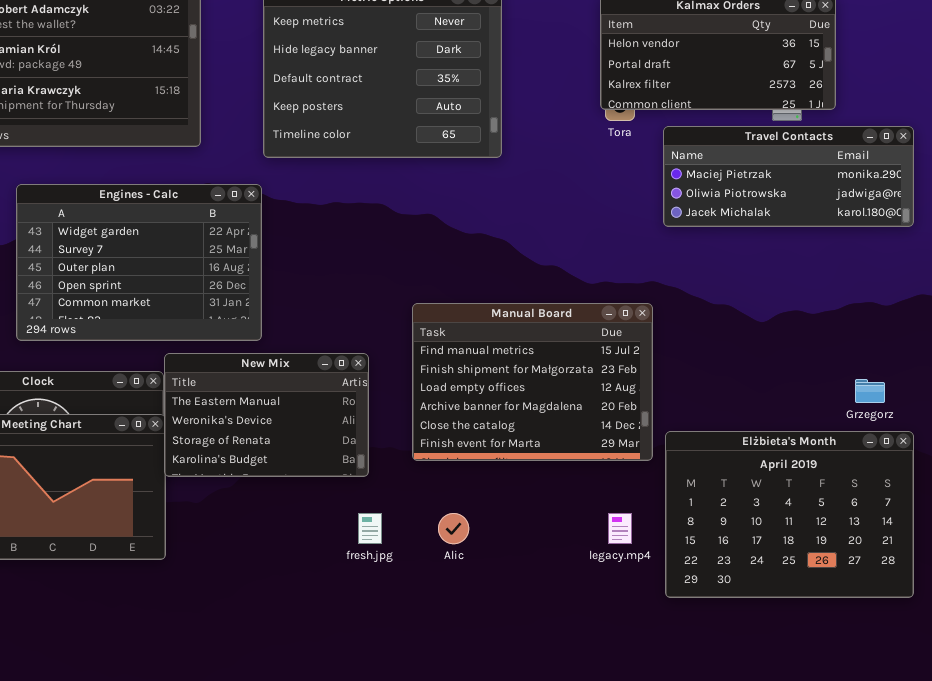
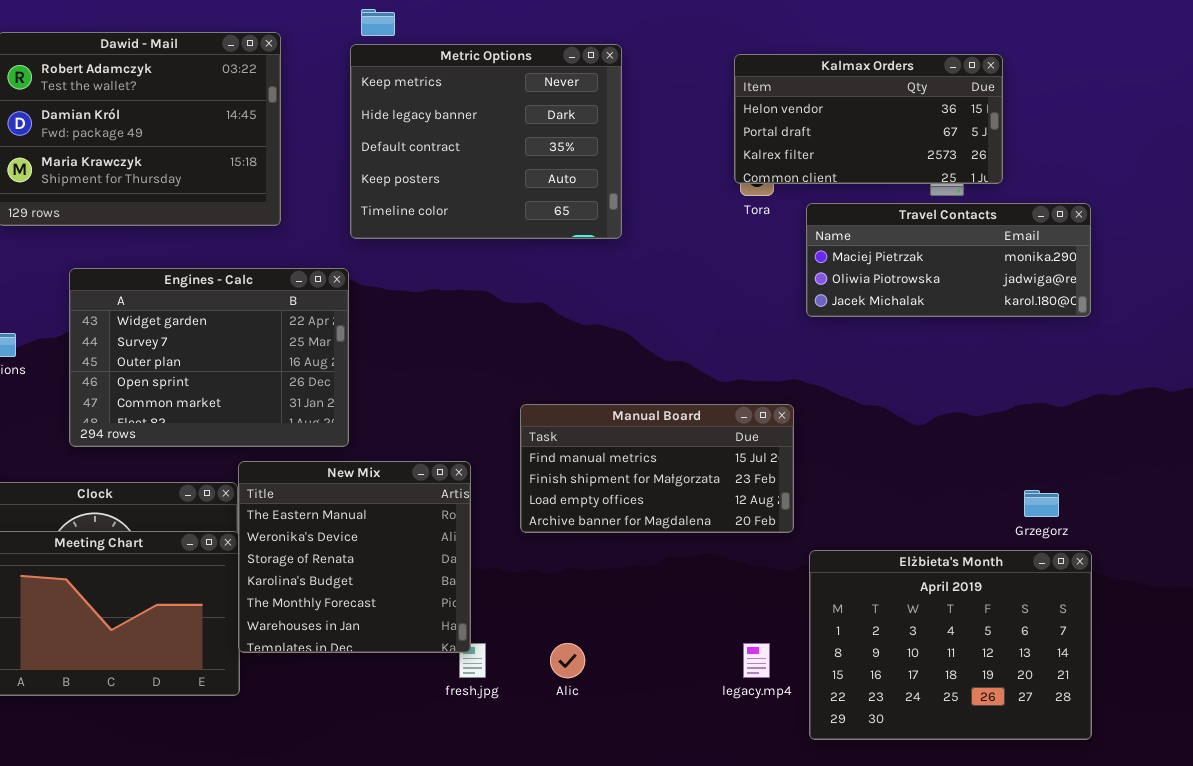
Manual Board: [412,303,653,461] -> [520,404,794,533], resized
New Mix: [164,353,369,477] -> [238,461,471,653], resized

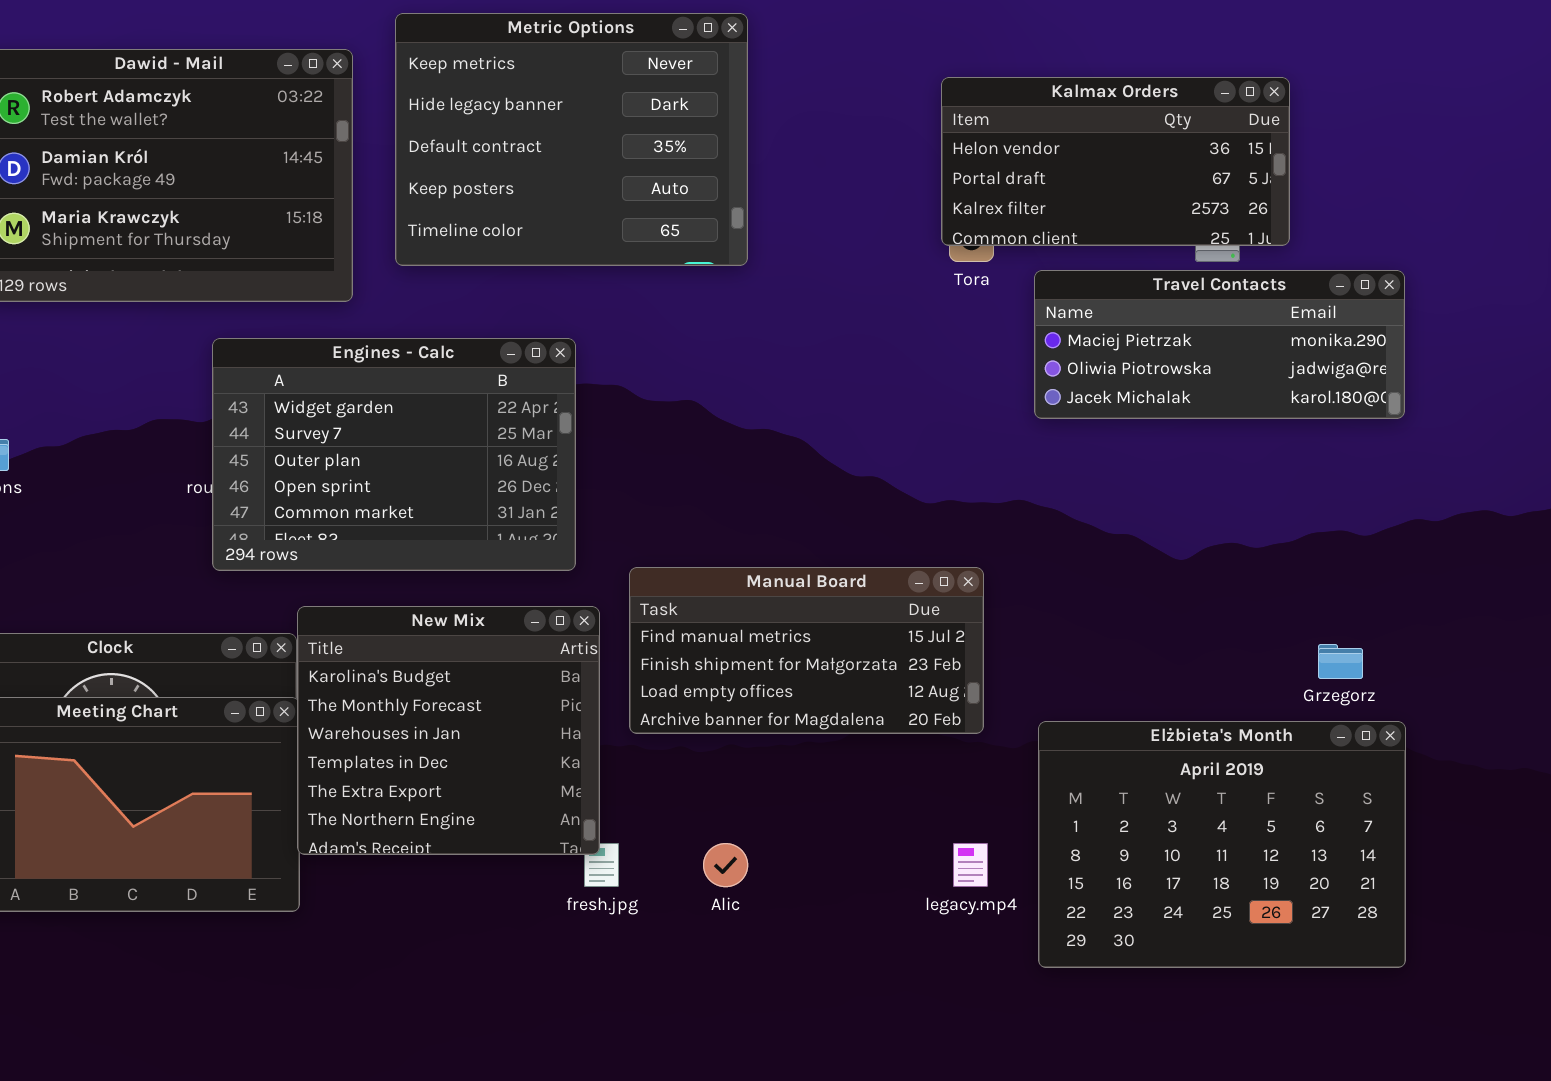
Metric Options: [350,44,622,239] -> [395,13,748,266], moved
Engines - Calc: [69,268,349,447] -> [212,338,576,571], moved
Manual Board: [520,404,794,533] -> [629,567,984,734], moved
New Mix: [238,461,471,653] -> [297,606,600,855], scrolled down 3 rows

